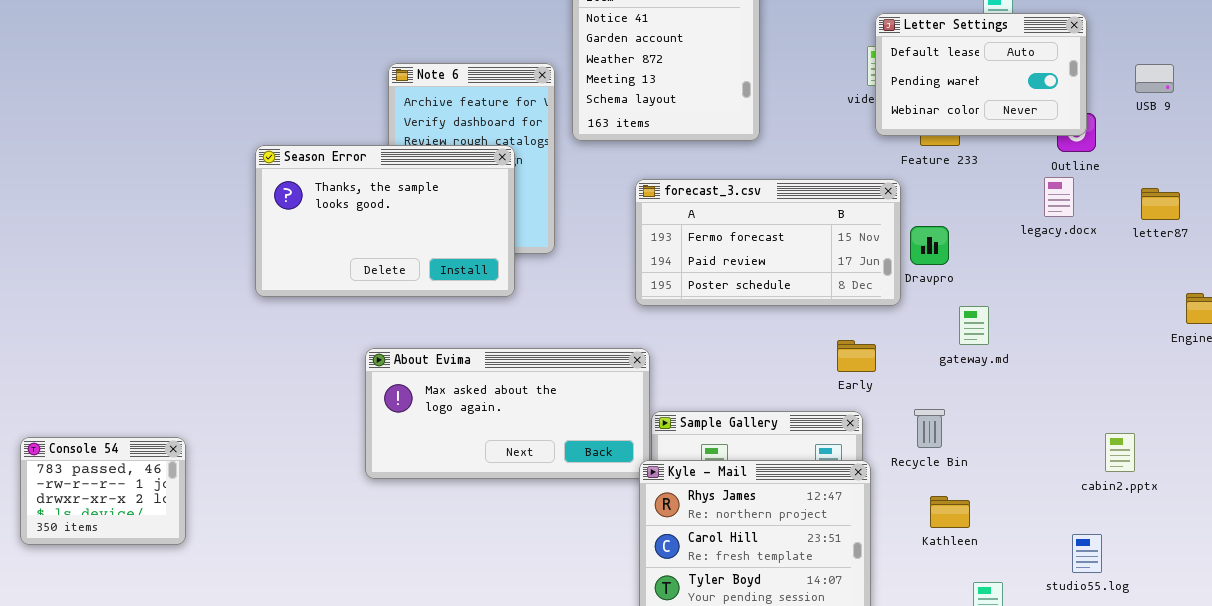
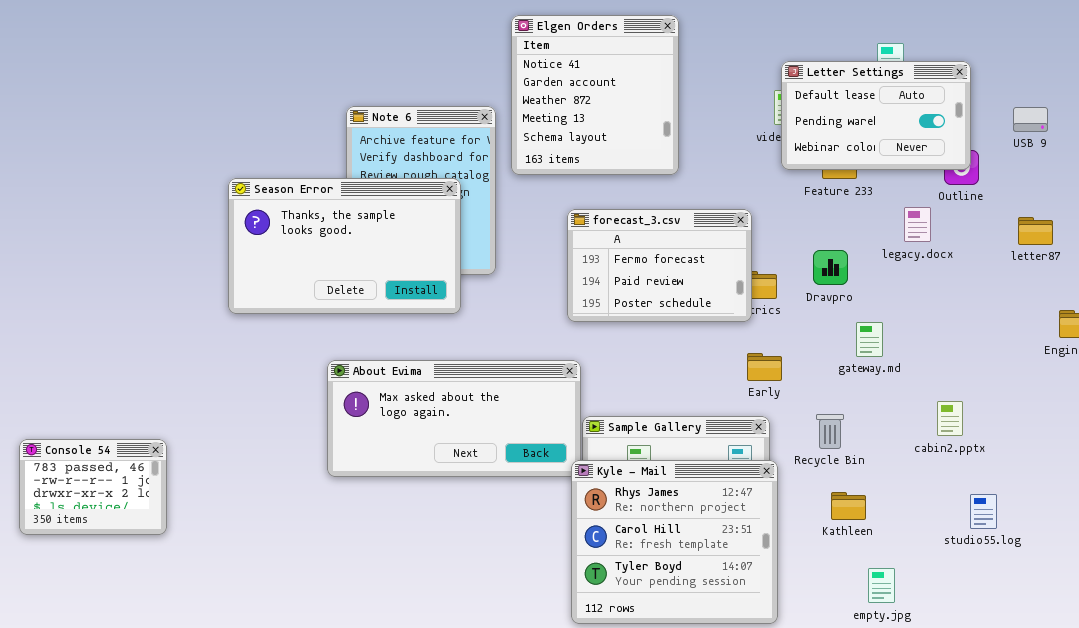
legacy.docx: [1044,177,1074,217] -> [904,207,931,242], moved
forecast_3.csv: [635,179,901,306] -> [567,209,752,322], resized
cabin2.pptx: [1105,433,1135,472] -> [937,401,963,436], moved
studio55.log: [1072,534,1102,573] -> [970,494,997,529], moved

